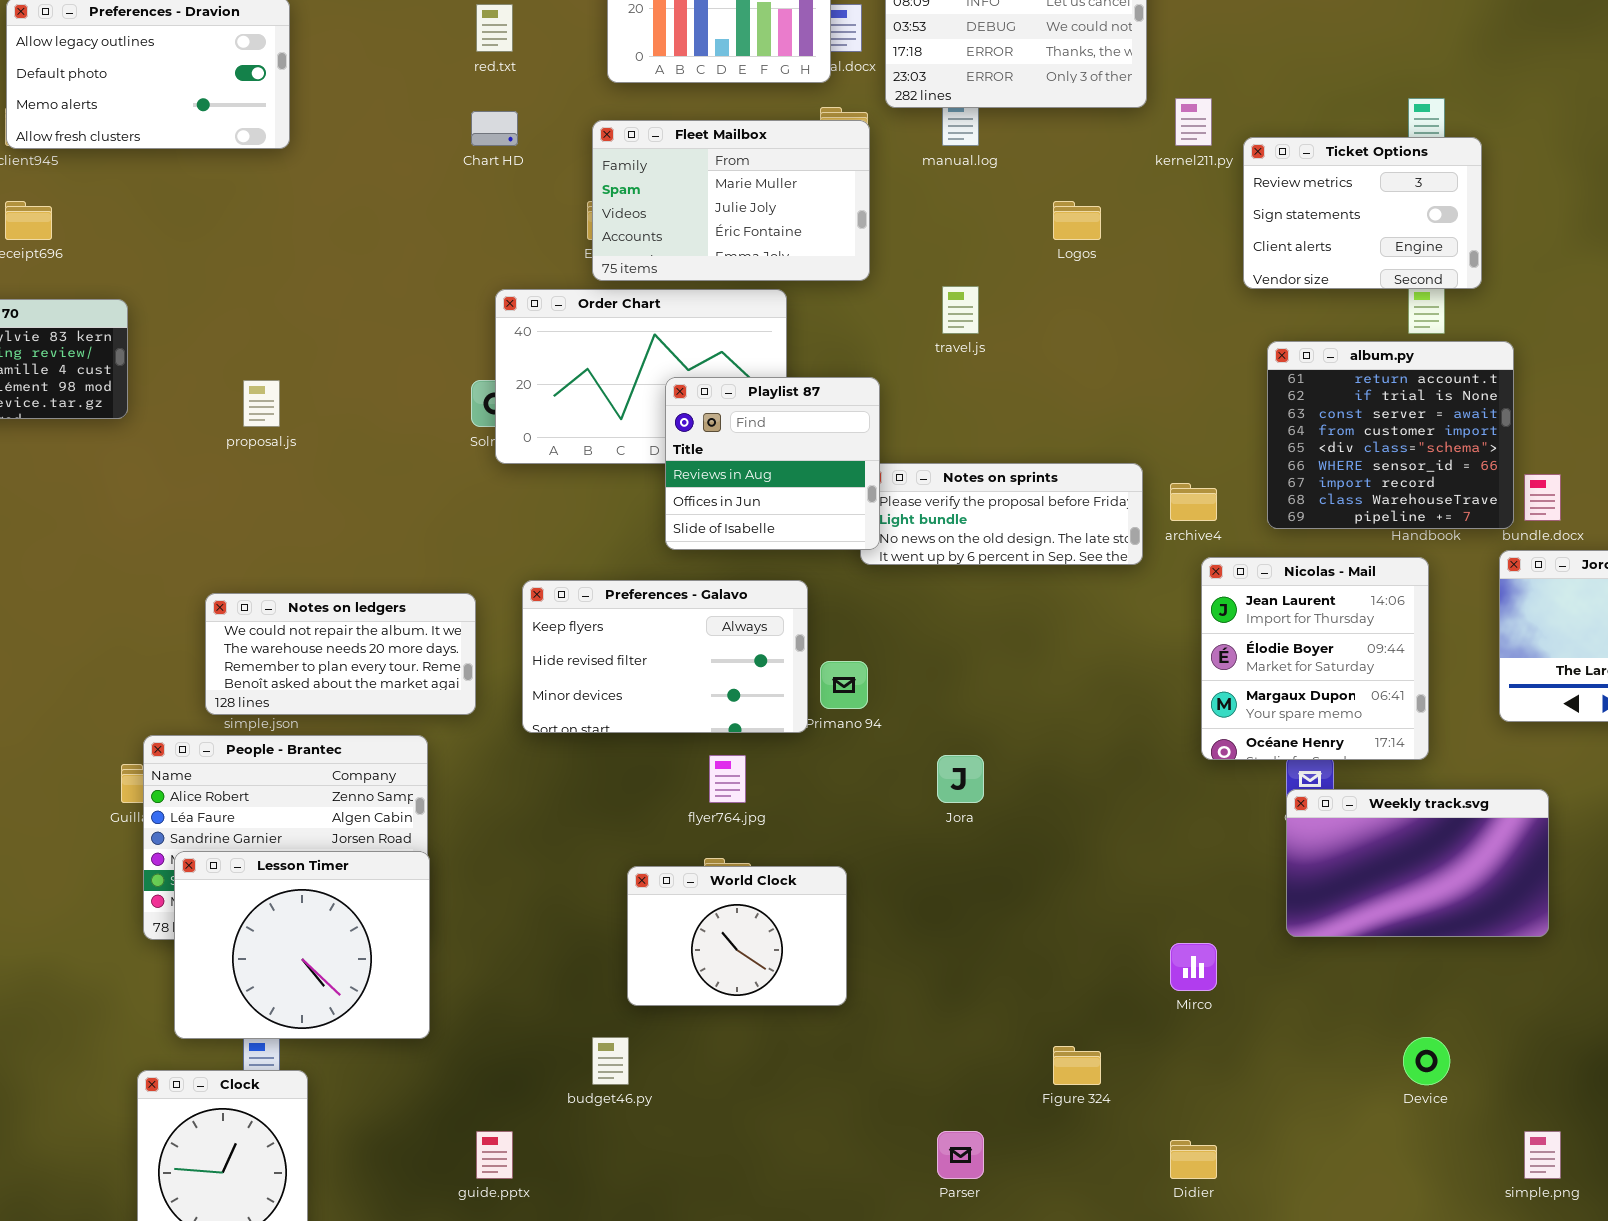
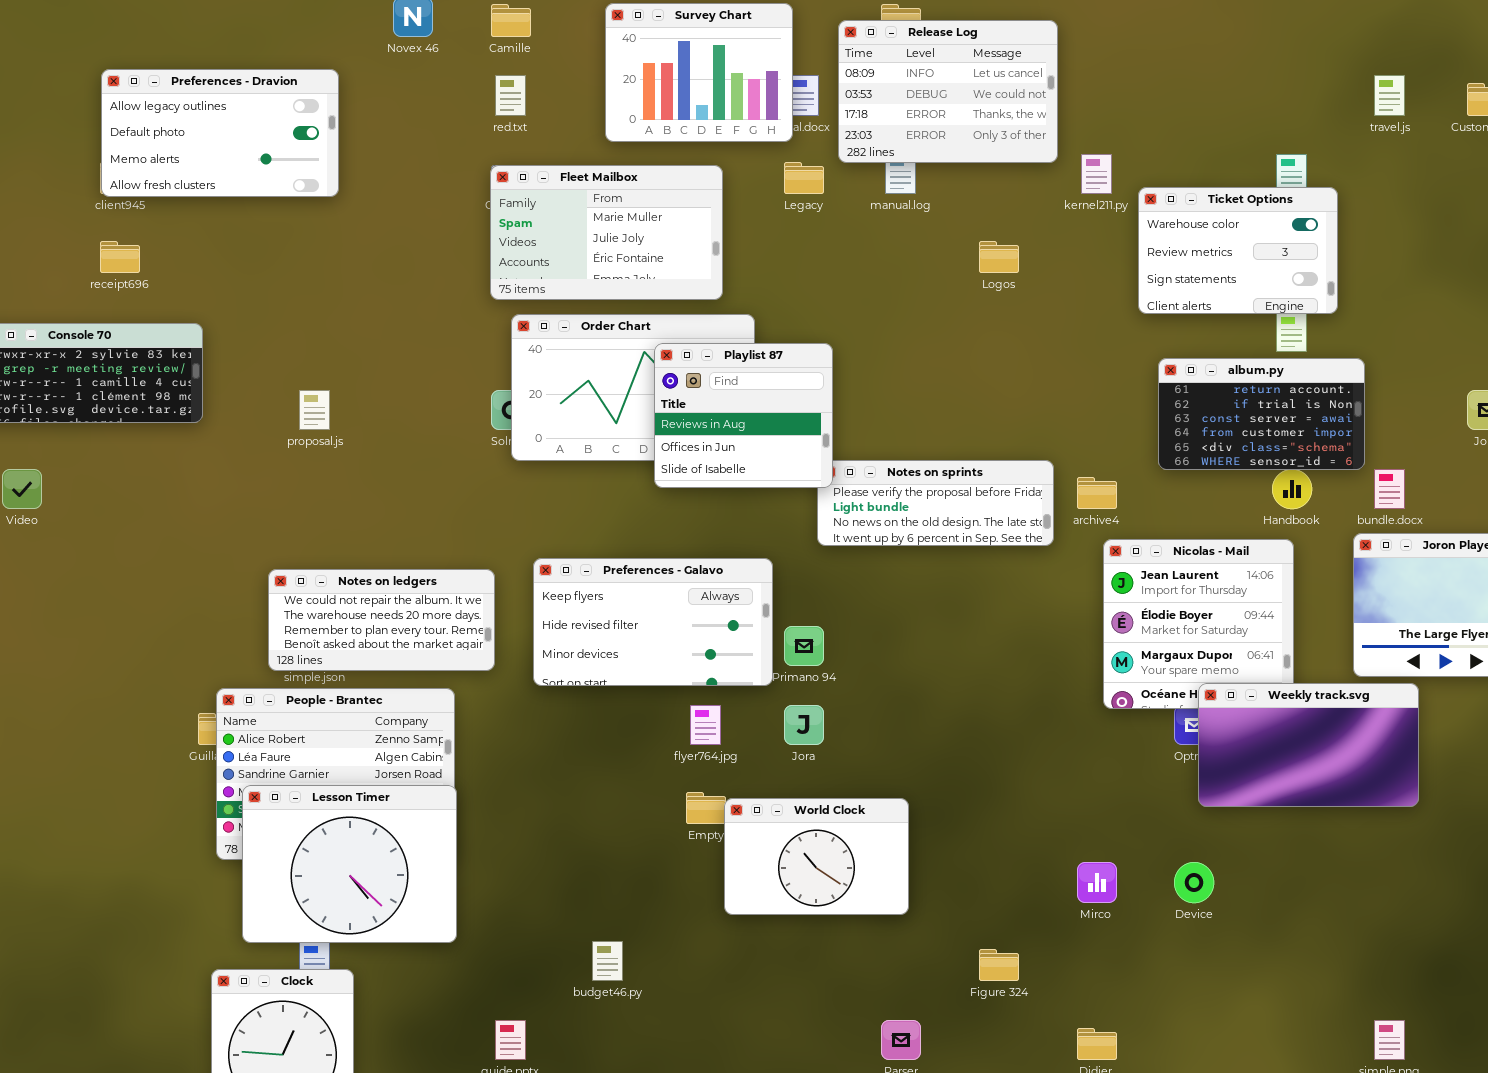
Fleet Mailbox: [592,120,870,281] -> [490,165,723,300], moved
Ticket Options: [1243,137,1482,289] -> [1138,187,1338,314], scrolled up 1 row
travel.js: [942,286,979,334] -> [1374,75,1405,116], moved
album.py: [1267,341,1514,529] -> [1158,358,1365,470], resized
Playlist 87: [665,377,880,550] -> [654,343,833,488], moved
Jora: [937,755,984,803] -> [784,705,824,745], moved
Weekly track.svg: [1286,789,1549,937] -> [1198,683,1419,807], moved
World Clock: [627,866,847,1006] -> [724,798,909,915], moved
Device: [1403,1037,1450,1085] -> [1174,862,1214,903], moved

